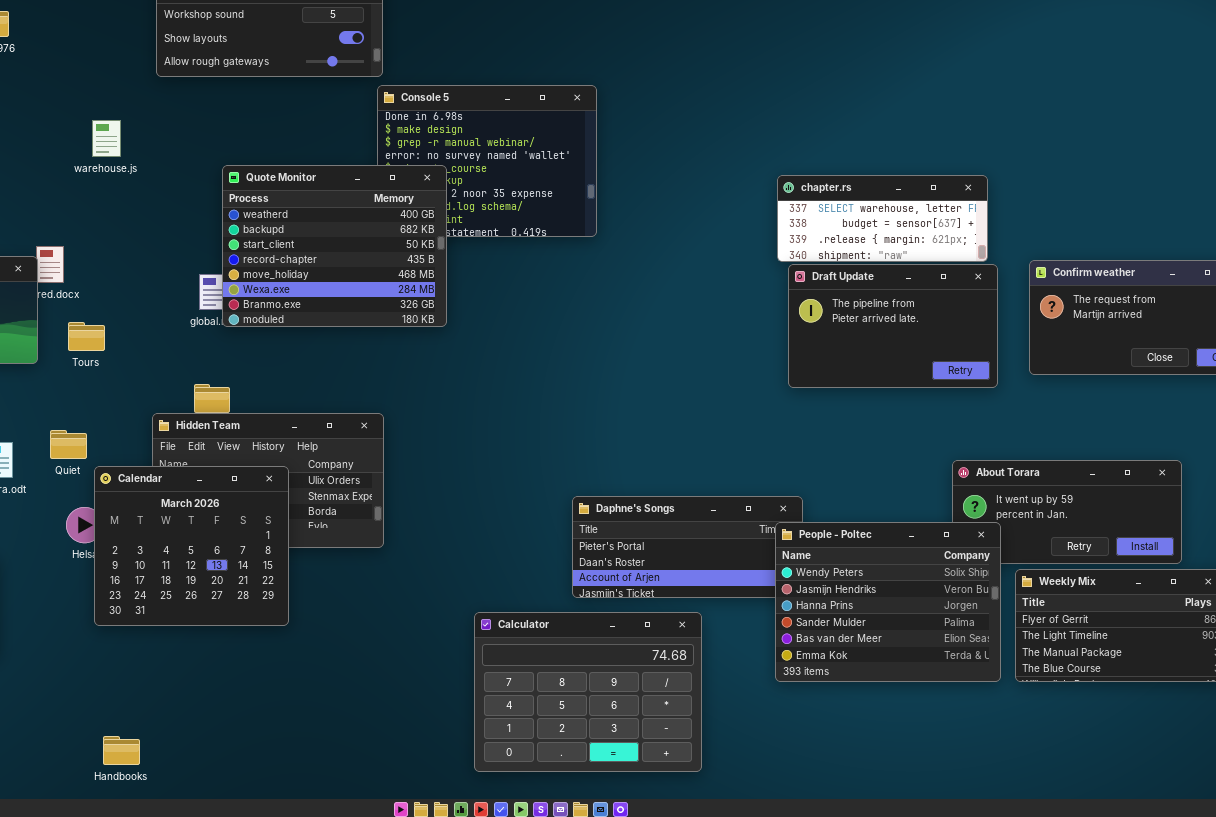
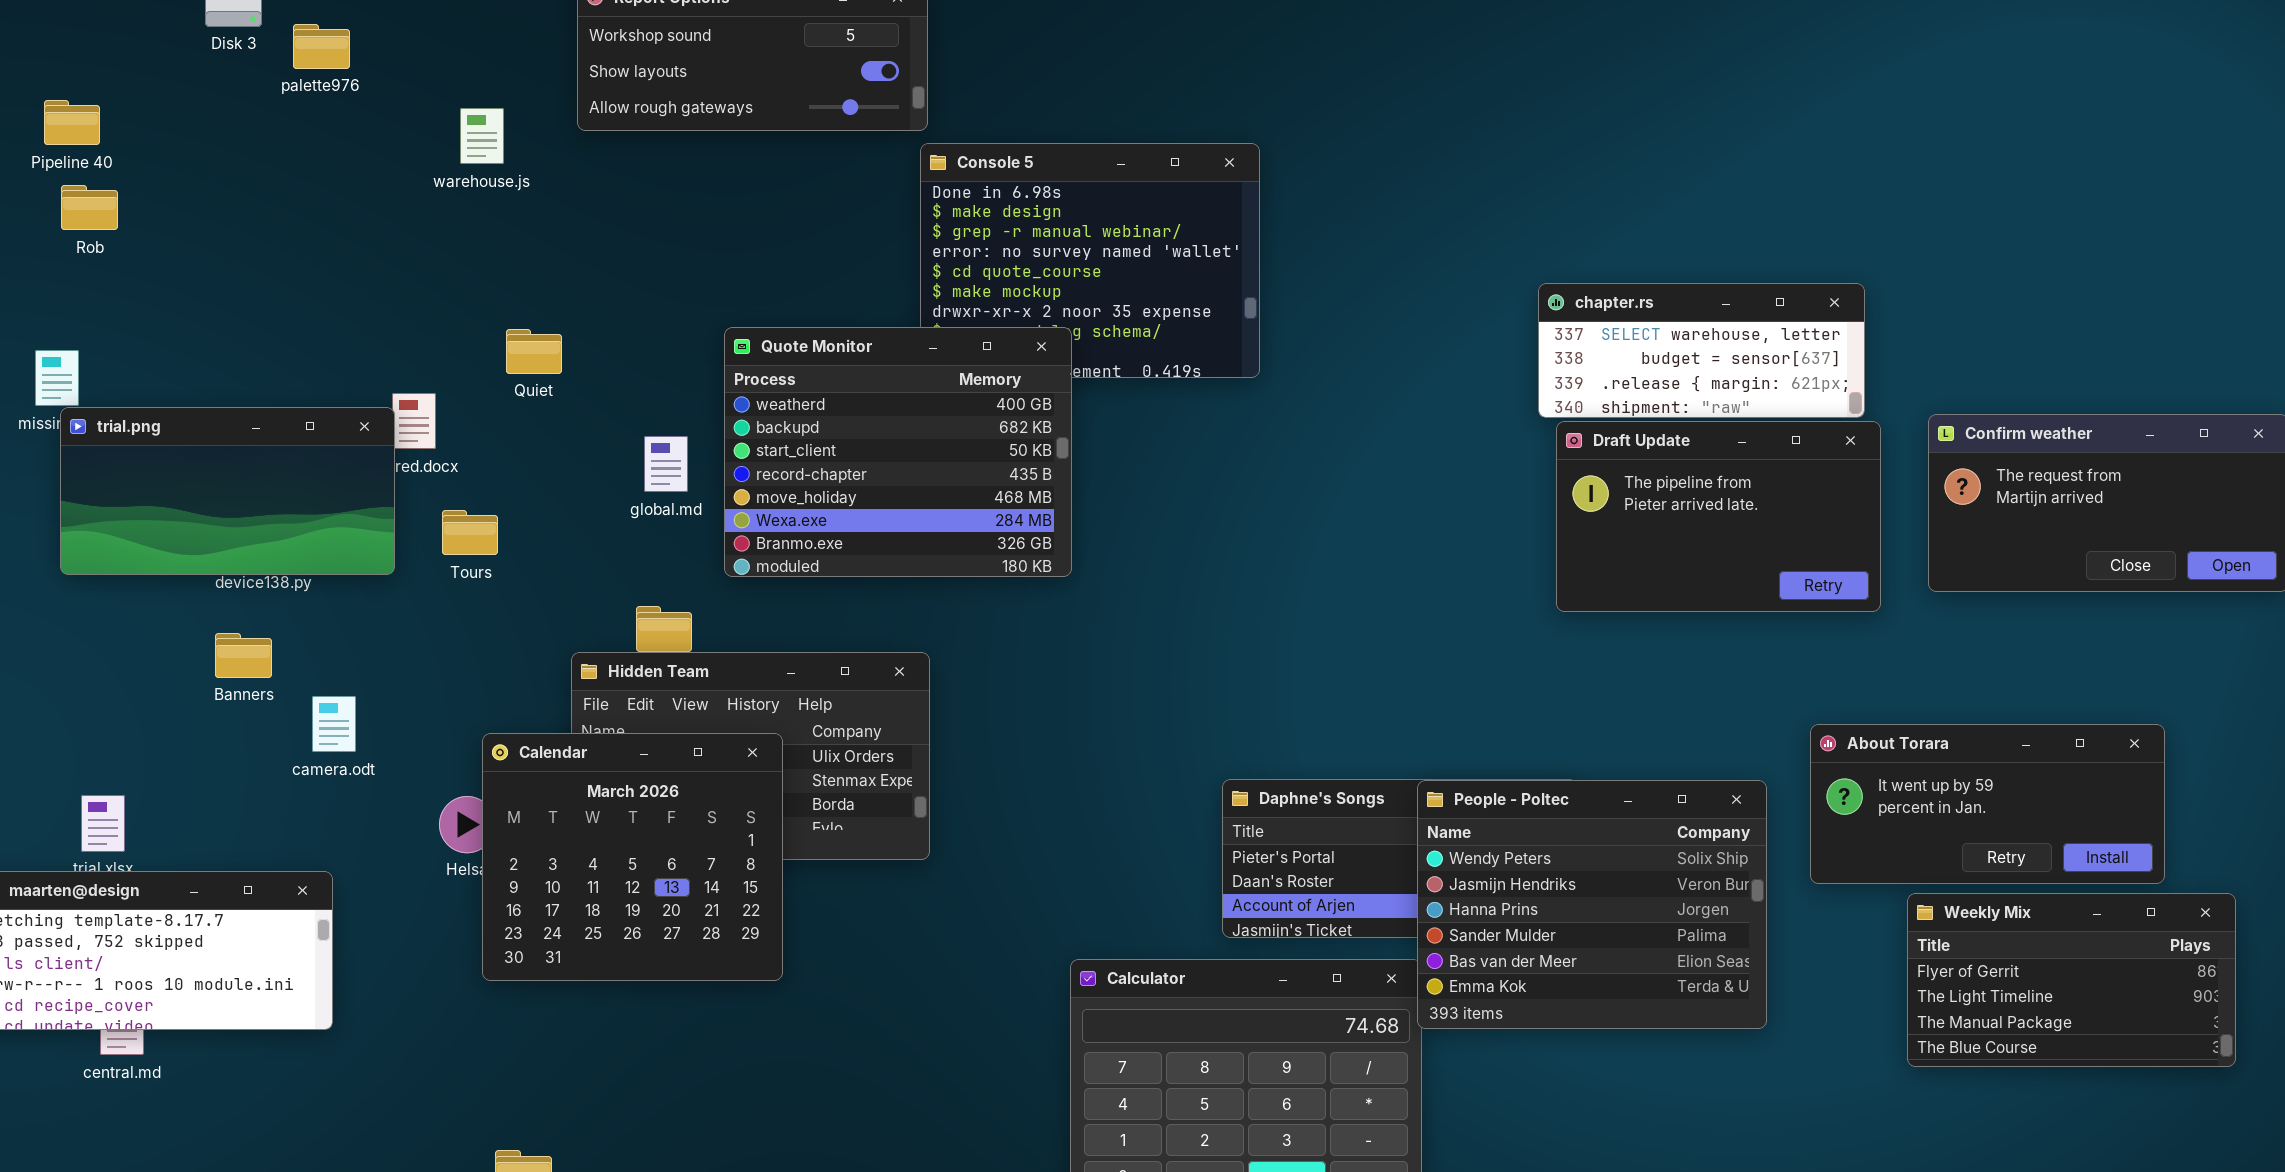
warehouse.js: [92,120,121,157] -> [460,108,504,164], moved
Quote Monitor: [222,165,447,327] -> [724,327,1072,577], moved
Quiet: [50,430,87,459] -> [506,329,562,374], moved
People - Poltec: [775,522,1001,682] -> [1417,780,1767,1029], moved

